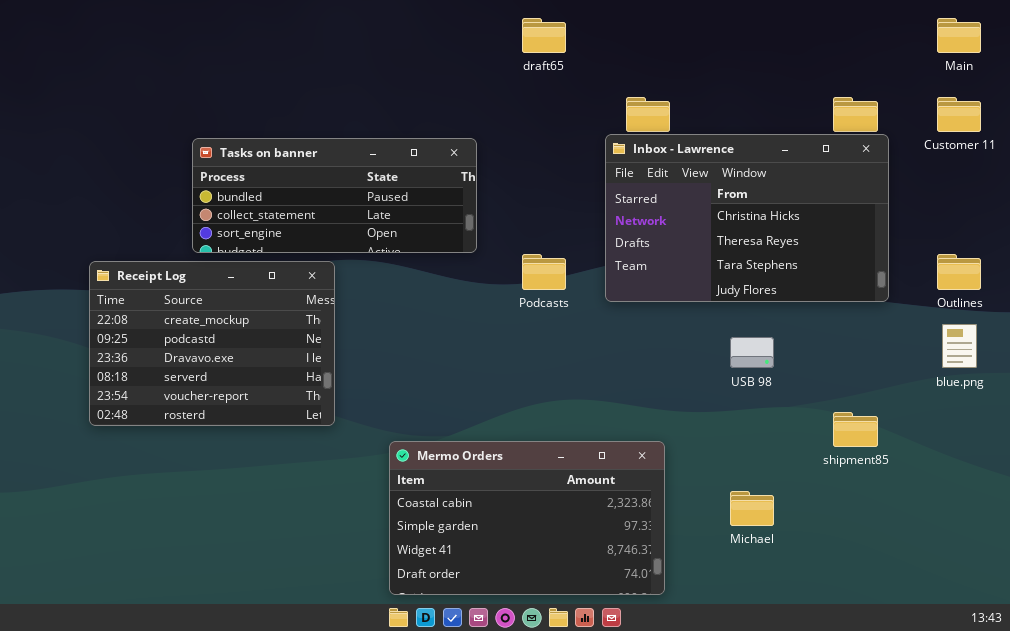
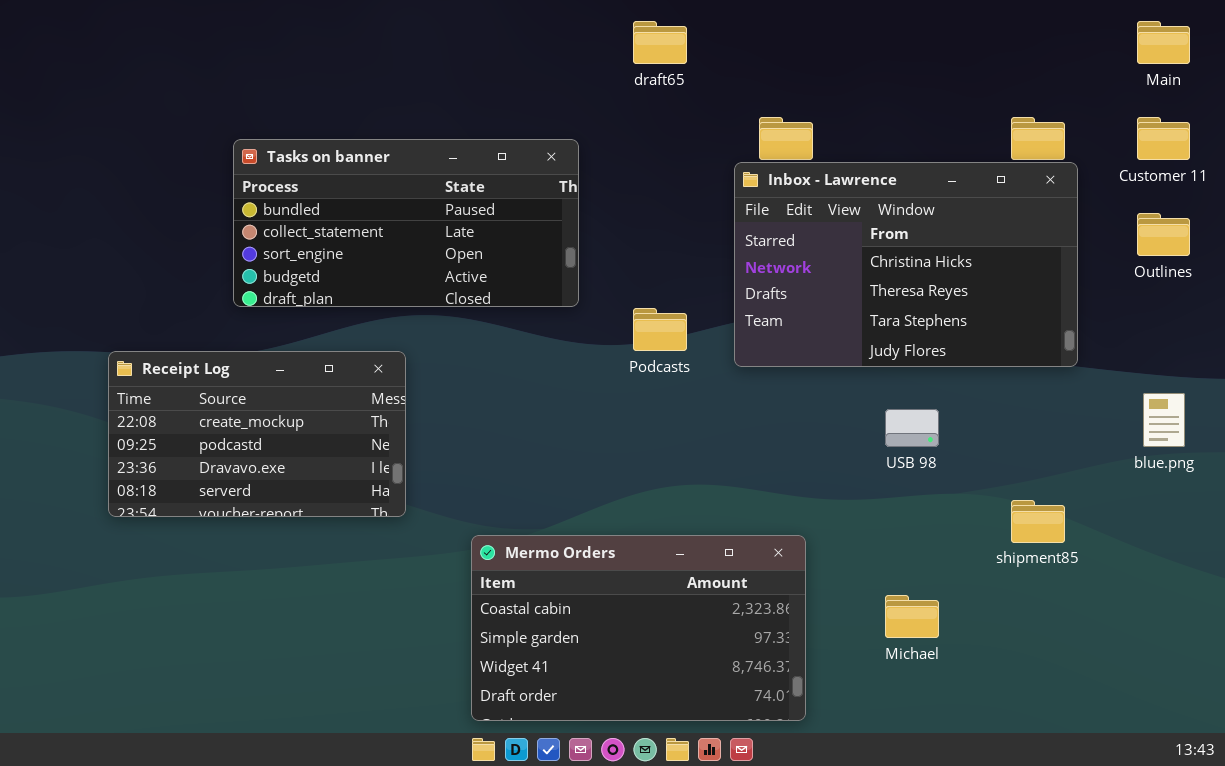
Tasks on banner: [192,138,477,253] -> [233,139,579,307], resized
Outlines: [937,254,981,290] -> [1137,213,1190,256], moved
Receipt Log: [89,261,335,426] -> [108,351,406,517], resized

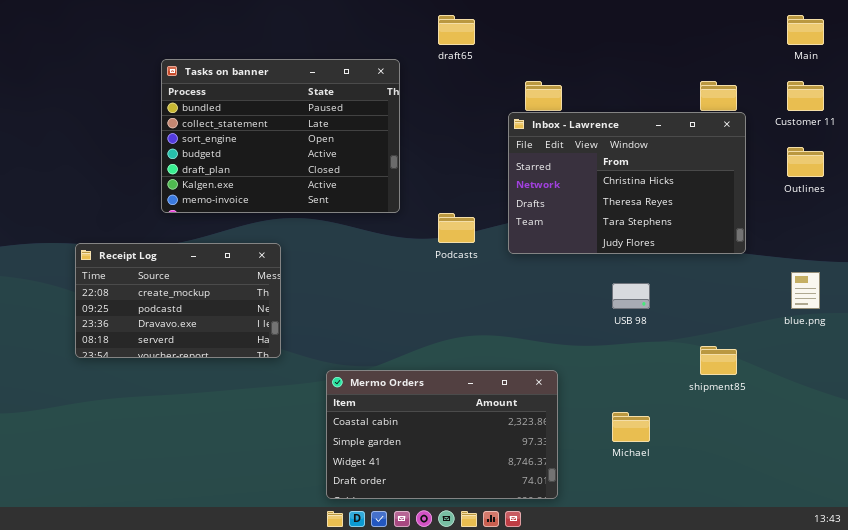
Tasks on banner: [233,139,579,307] -> [161,59,400,213], resized

